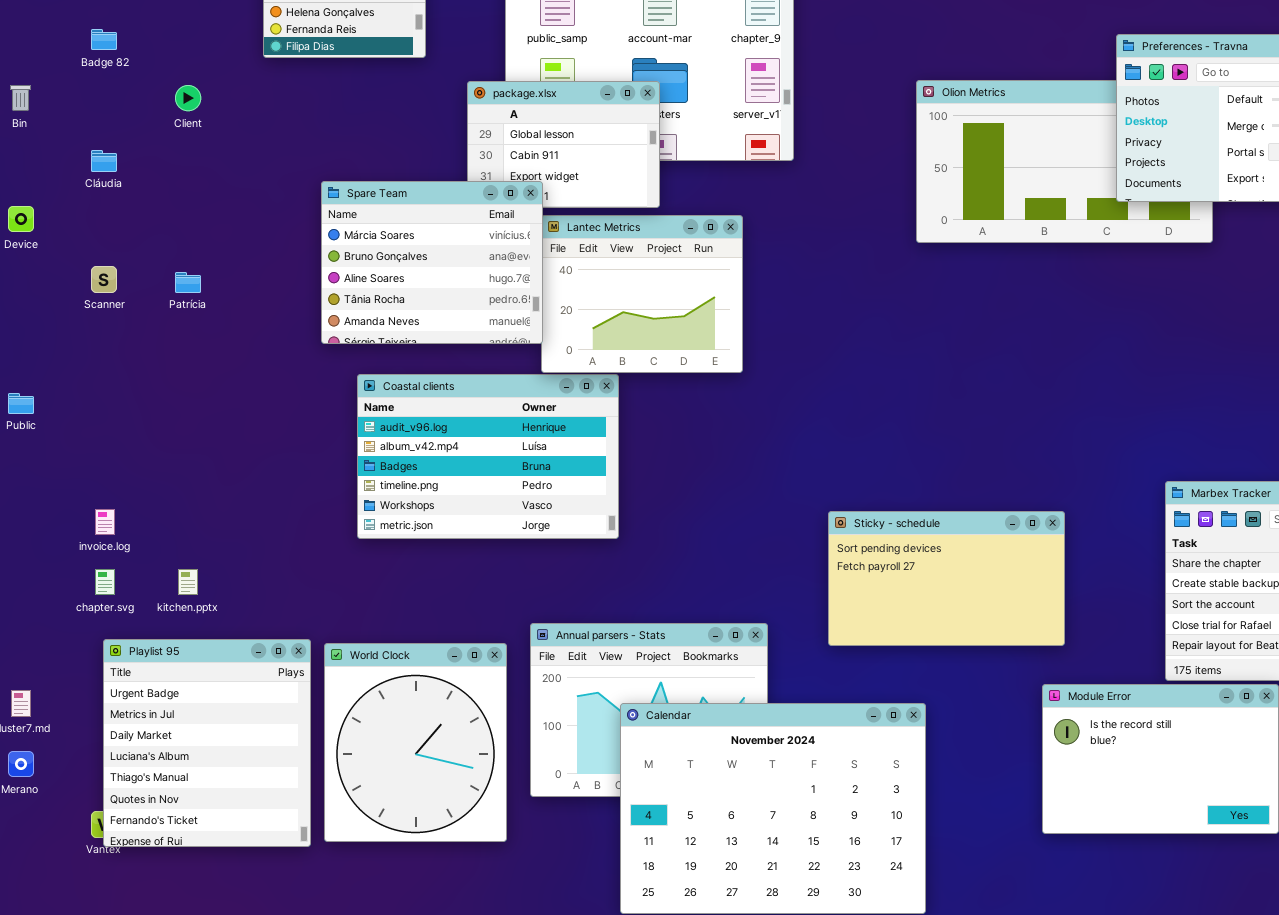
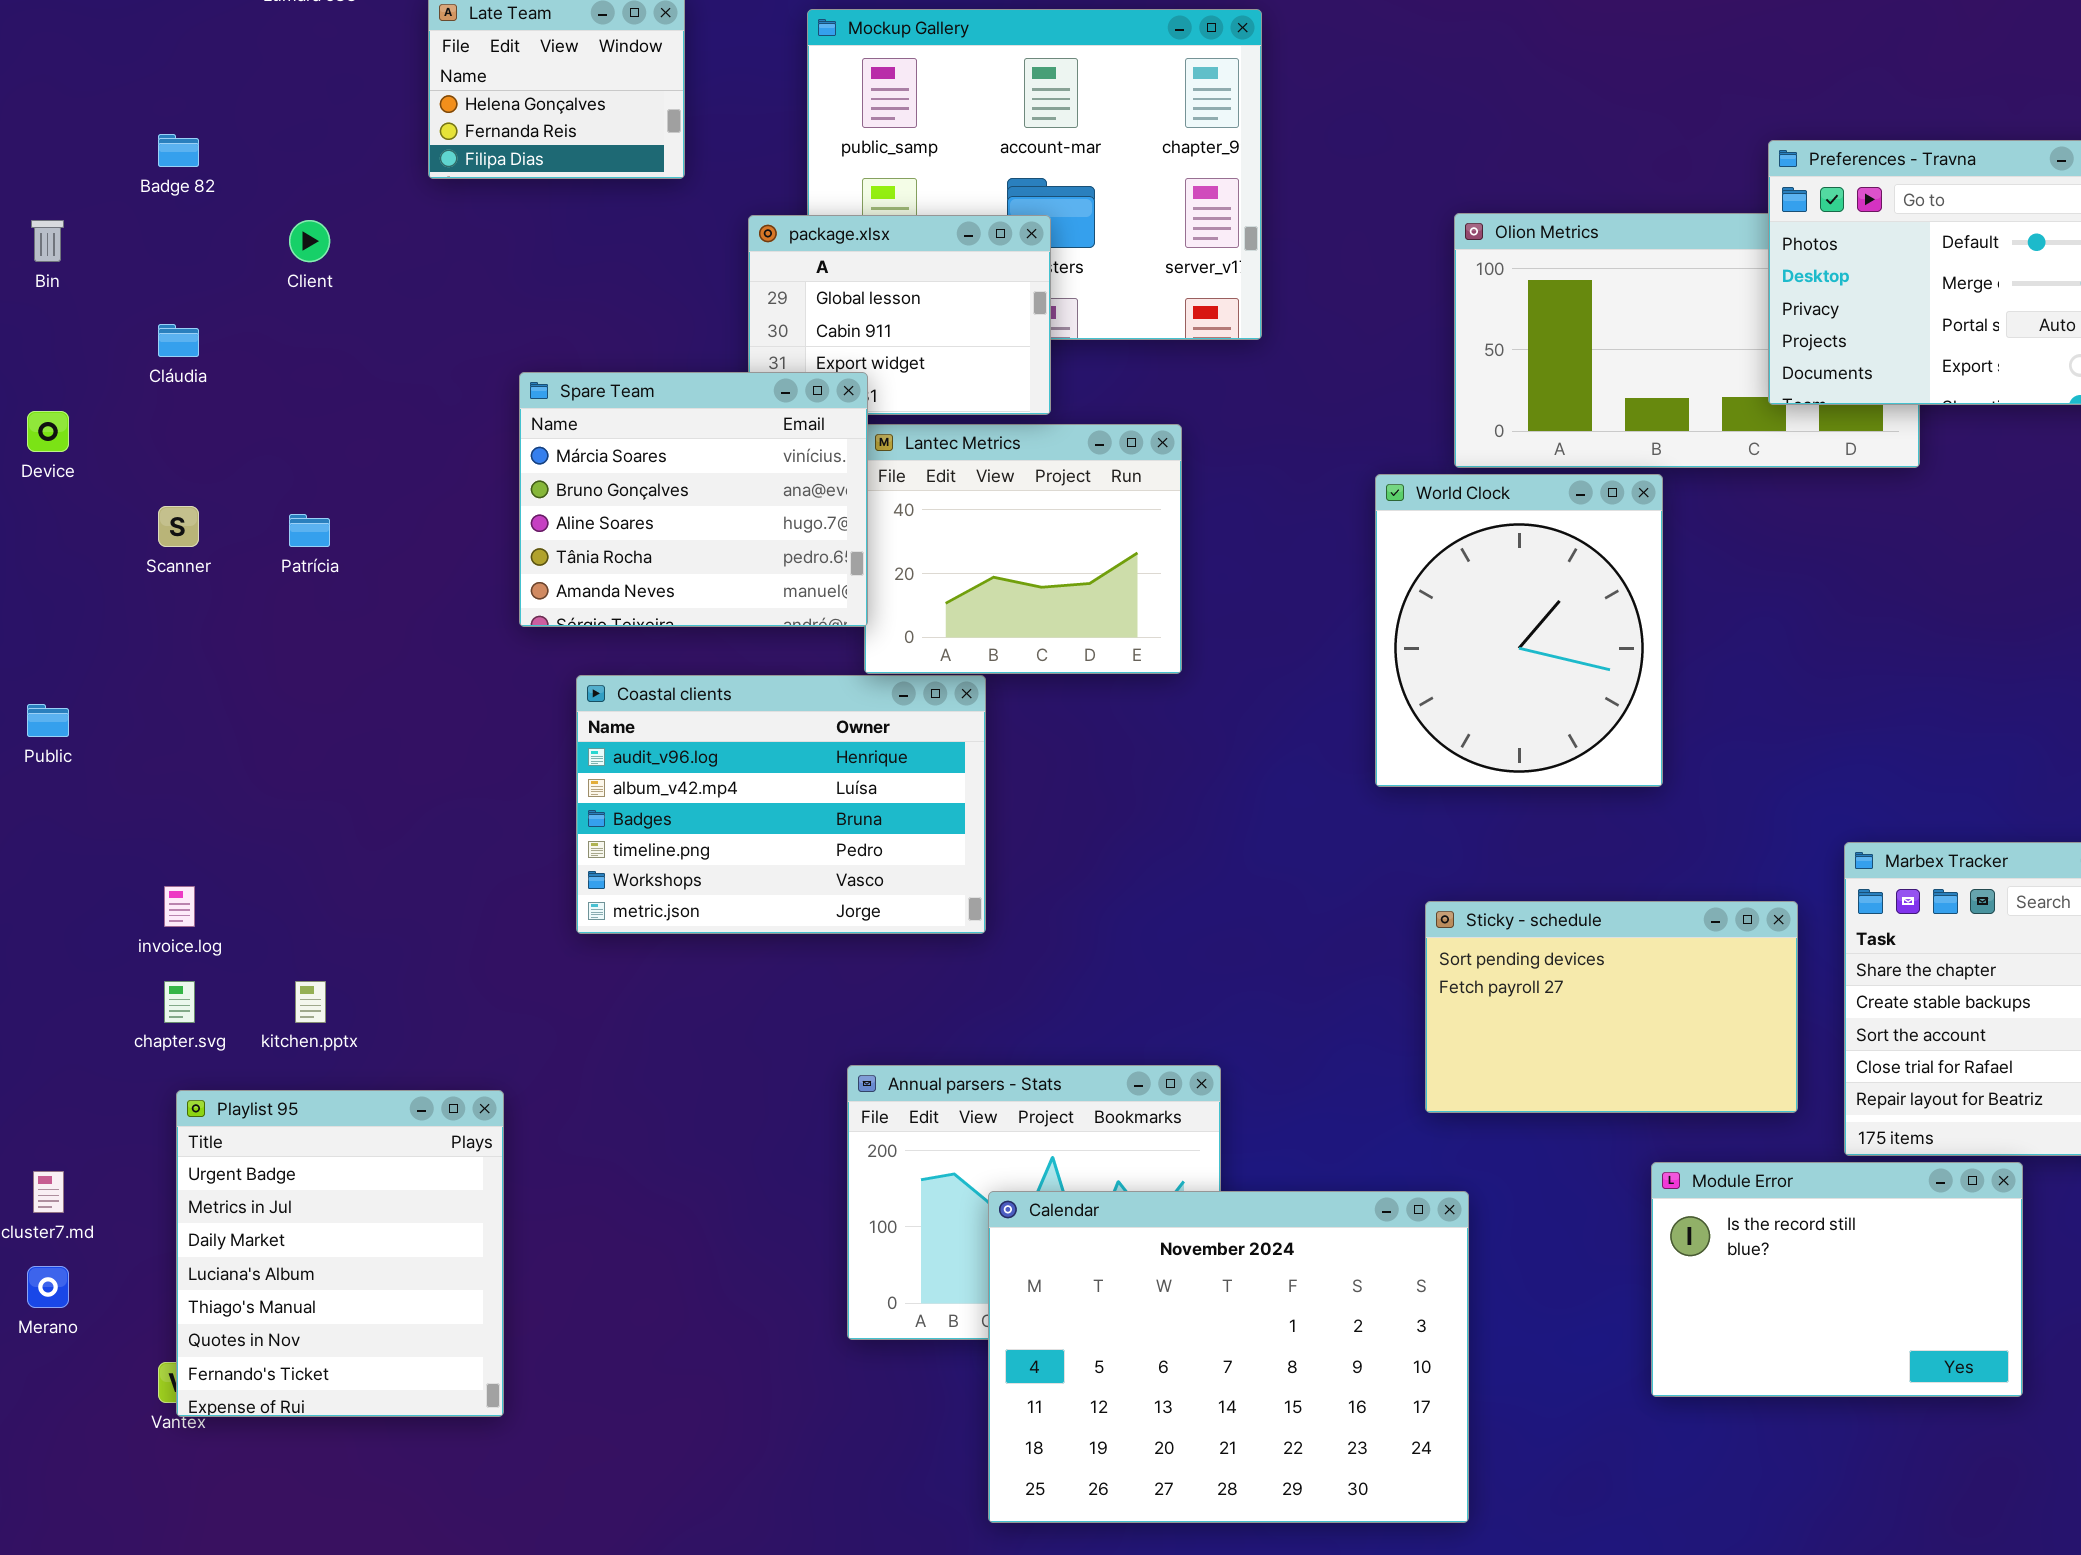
Sticky - schedule: [828,511,1065,646] -> [1425,901,1798,1113], moved
World Clock: [324,643,507,842] -> [1375,474,1663,787], moved

